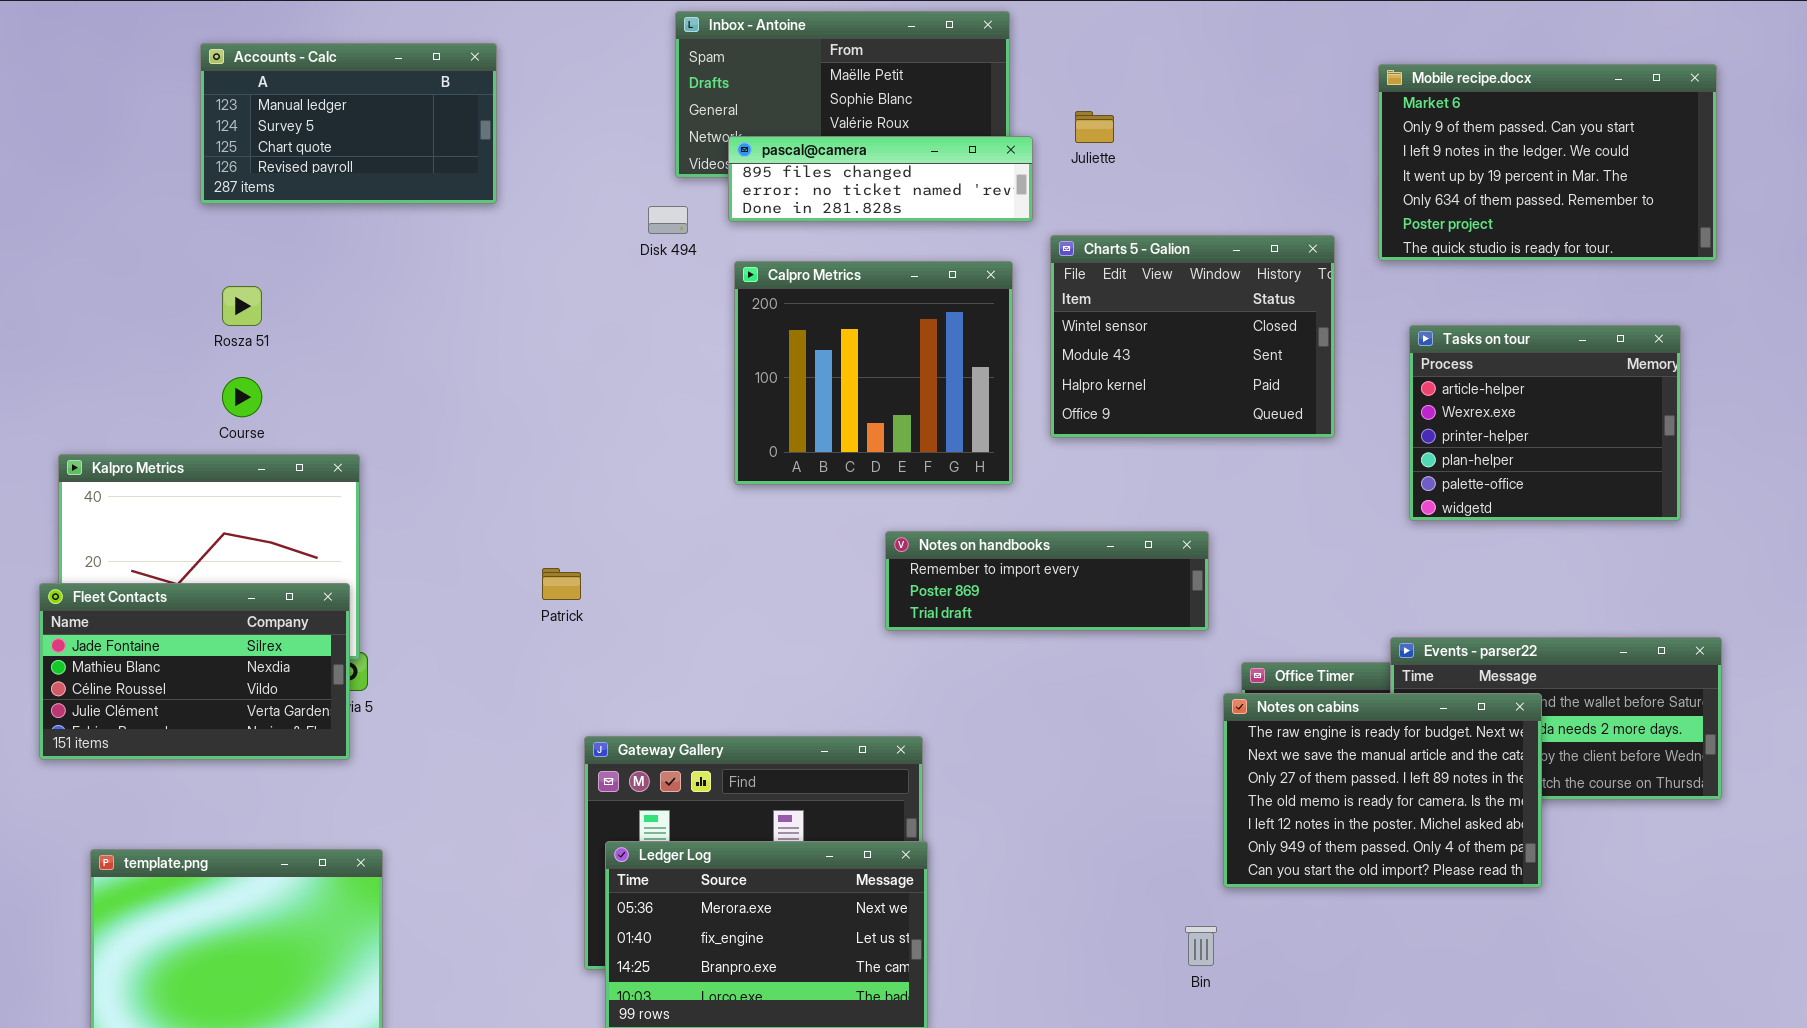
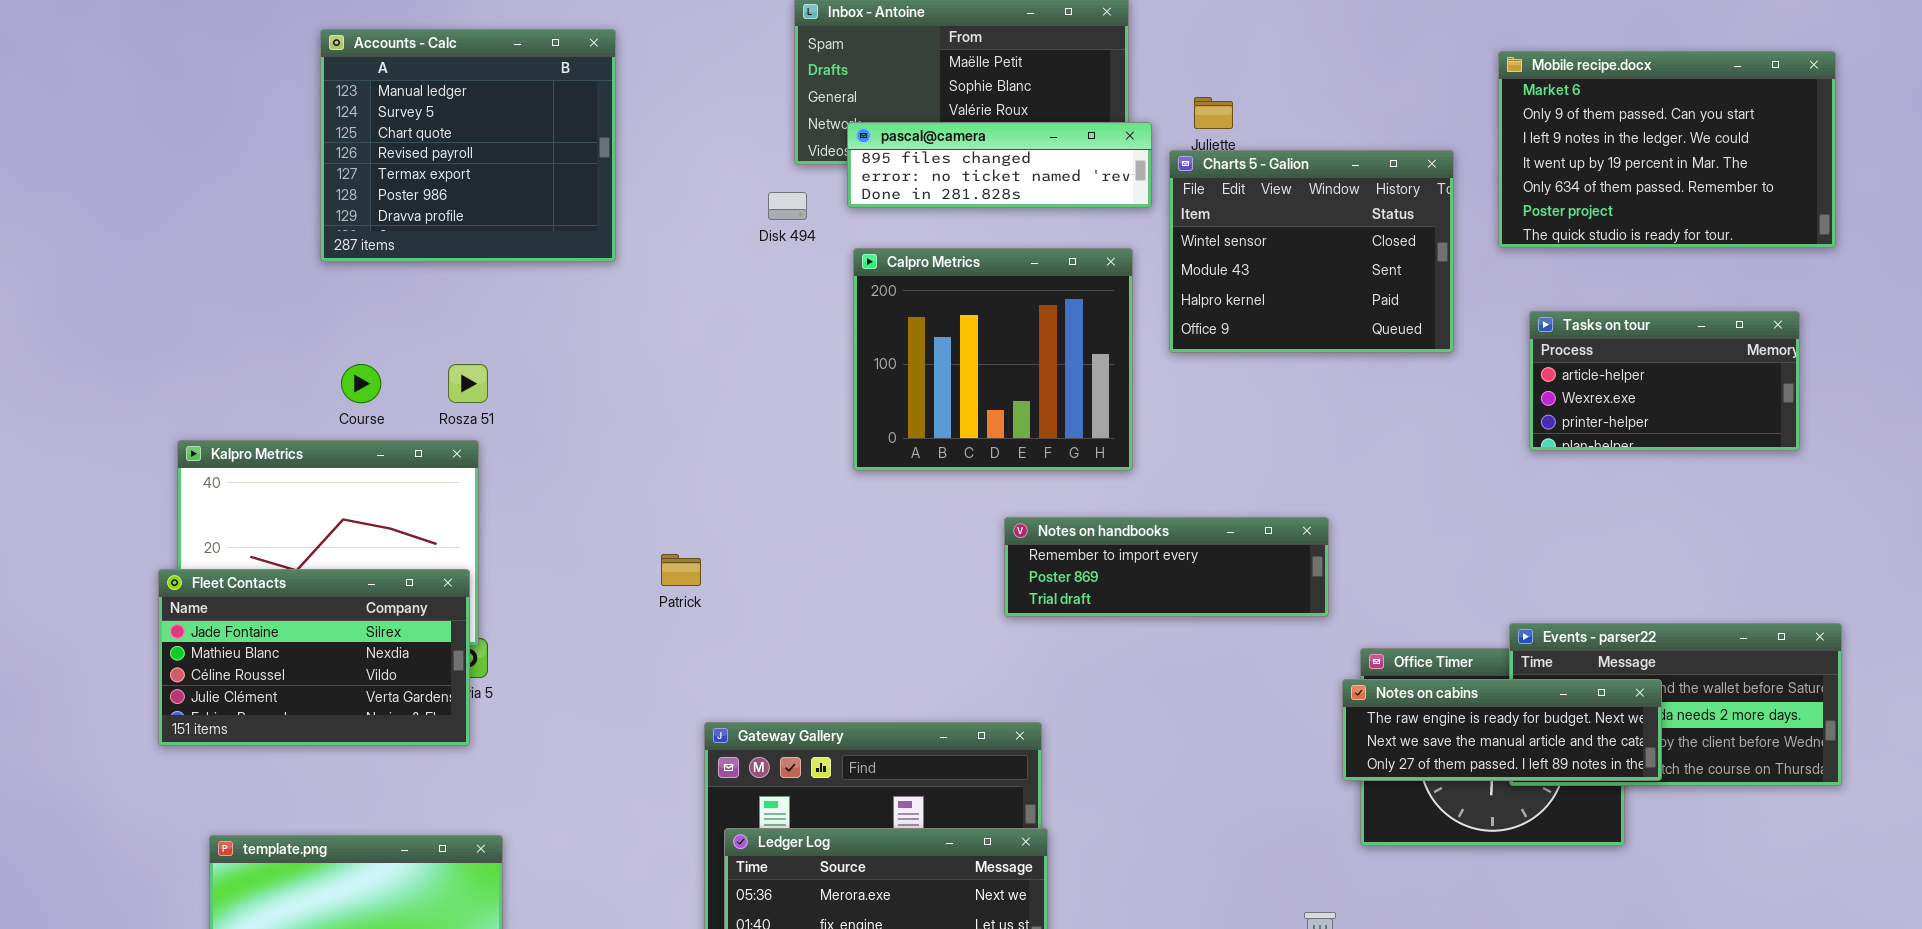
Accounts - Calc: [200,43,497,204] -> [320,29,616,262], resized
Charts 5 - Galion: [1050,235,1335,438] -> [1169,150,1454,353], moved
Rosza 51: [222,286,262,326] -> [448,364,488,403], moved
Tasks on tour: [1409,325,1681,521] -> [1529,311,1800,451], resized
Notes on cabins: [1223,693,1542,888] -> [1342,679,1662,781], resized

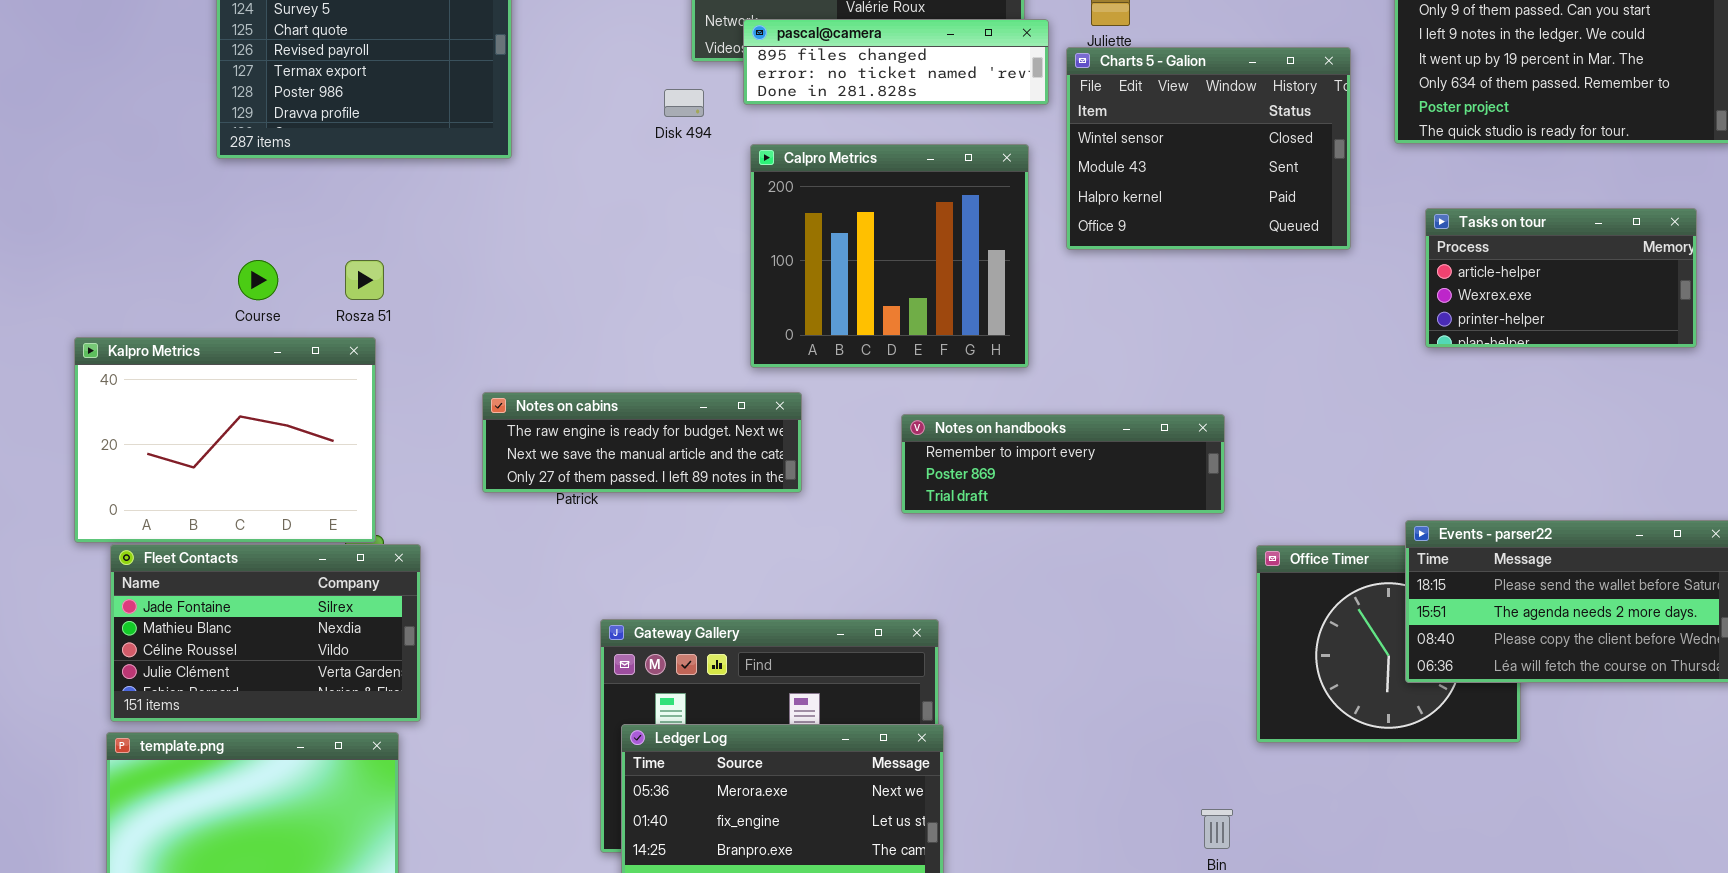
Fleet Contacts: [158,569,470,746] -> [110,544,421,722], moved
Notes on cabins: [1342,679,1662,781] -> [482,392,802,493], moved

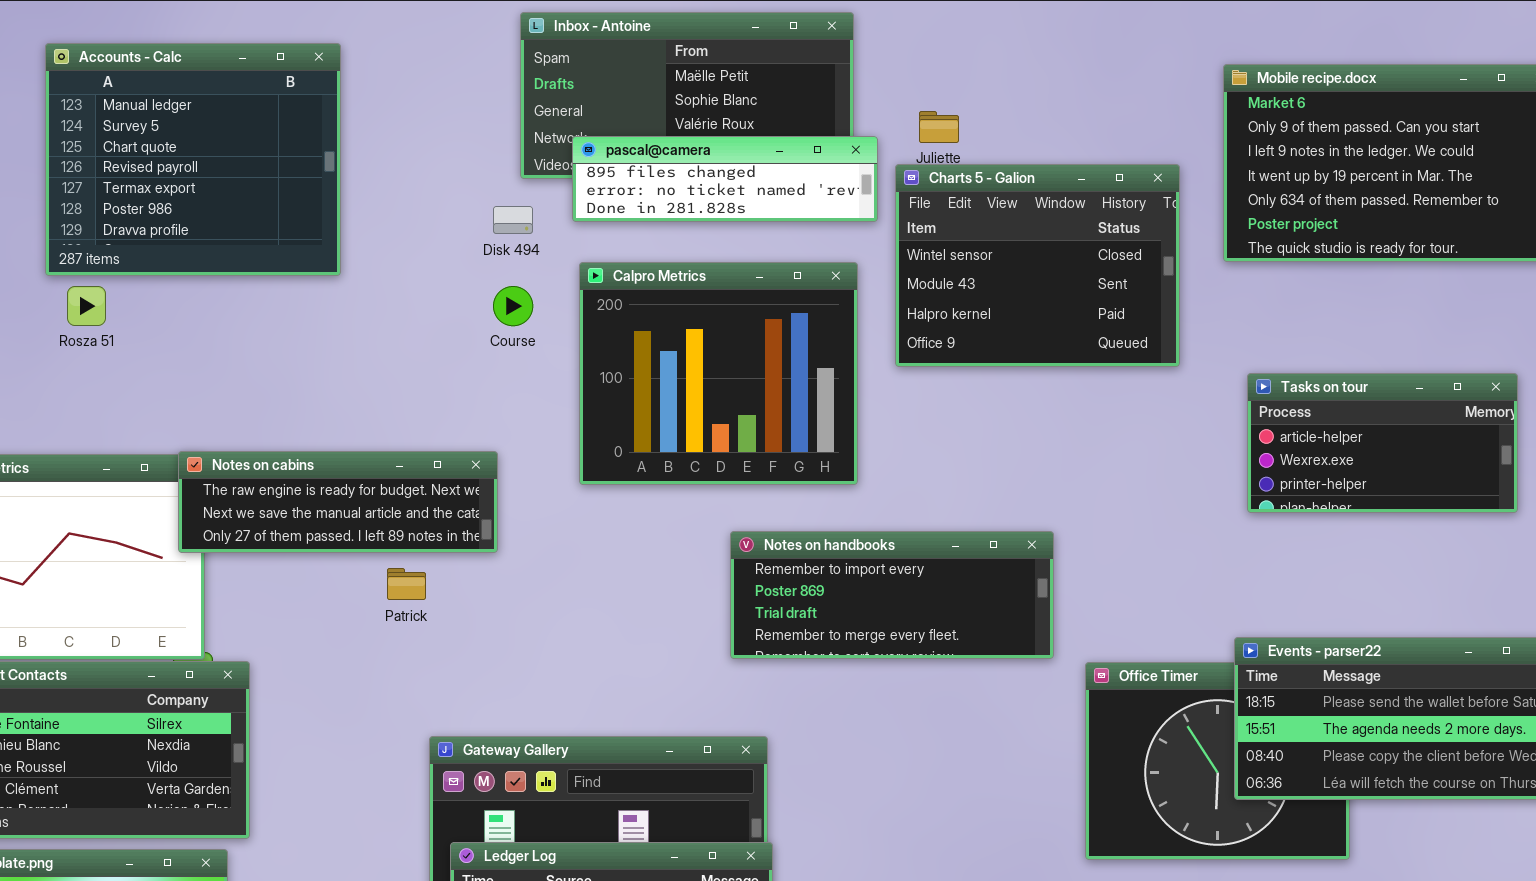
Tasks on tour: [1425,208,1697,348] -> [1247,373,1518,513], moved
Course: [238,260,278,300] -> [493,286,533,326], moved
Rosza 51: [345,260,384,300] -> [67,286,106,326], moved
Notes on cabins: [482,392,802,493] -> [178,451,498,553], moved
Notes on handbooks: [901,414,1225,514] -> [730,531,1054,659], resized

